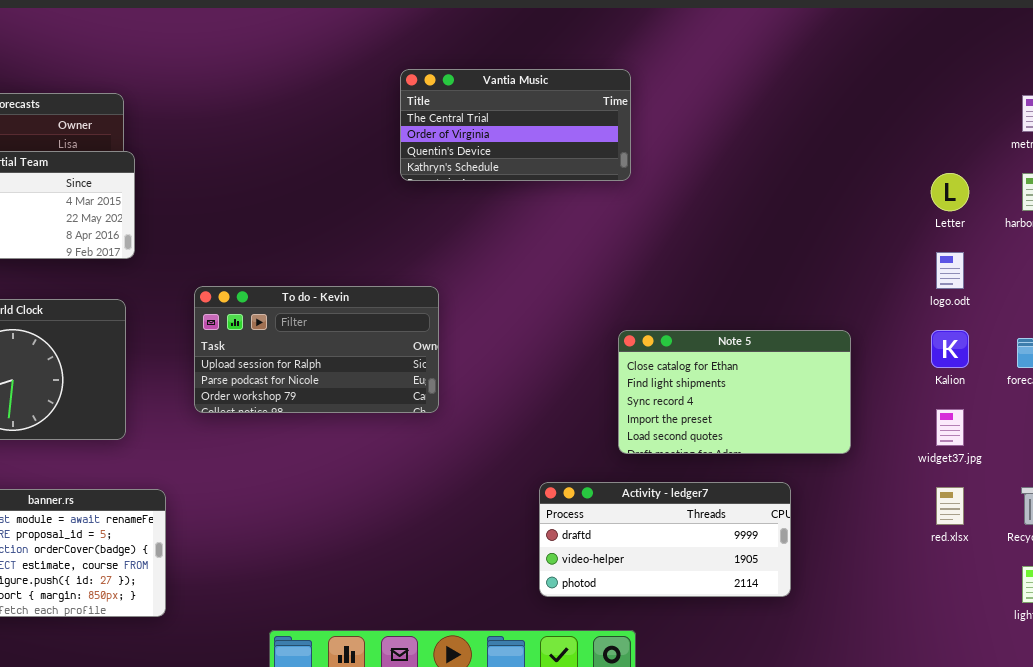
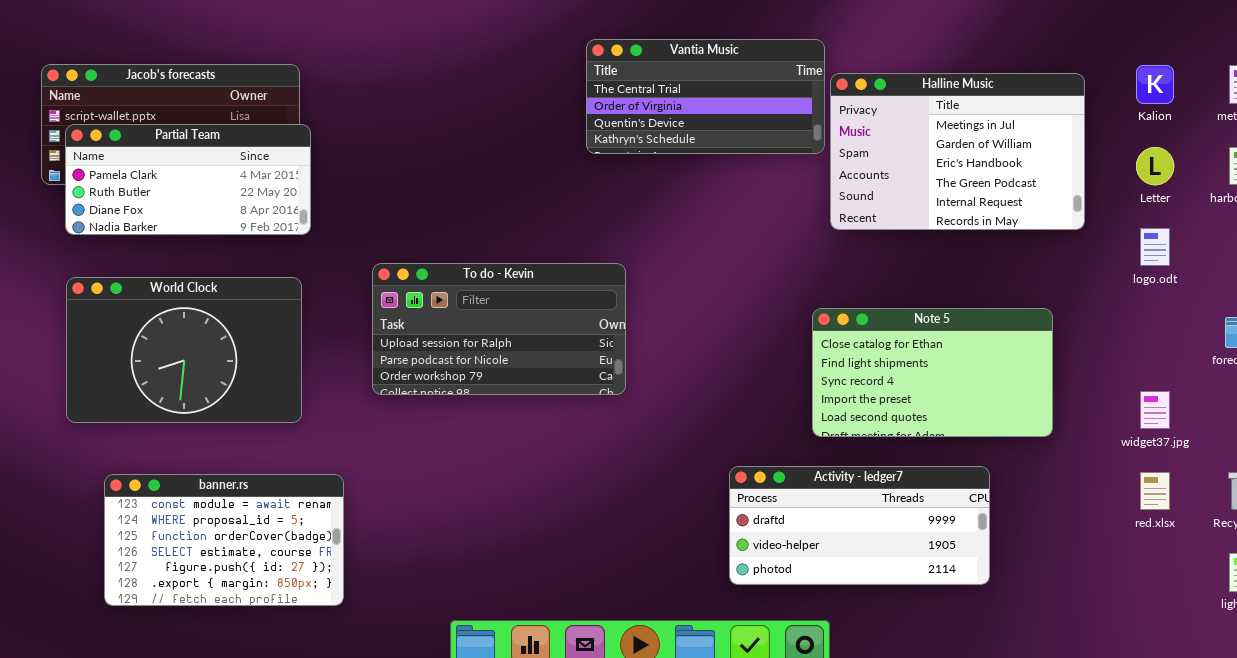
Halline Music: none -> [830,73,1085,230], opened
Kalion: [931,330,969,368] -> [1136,65,1174,104], moved

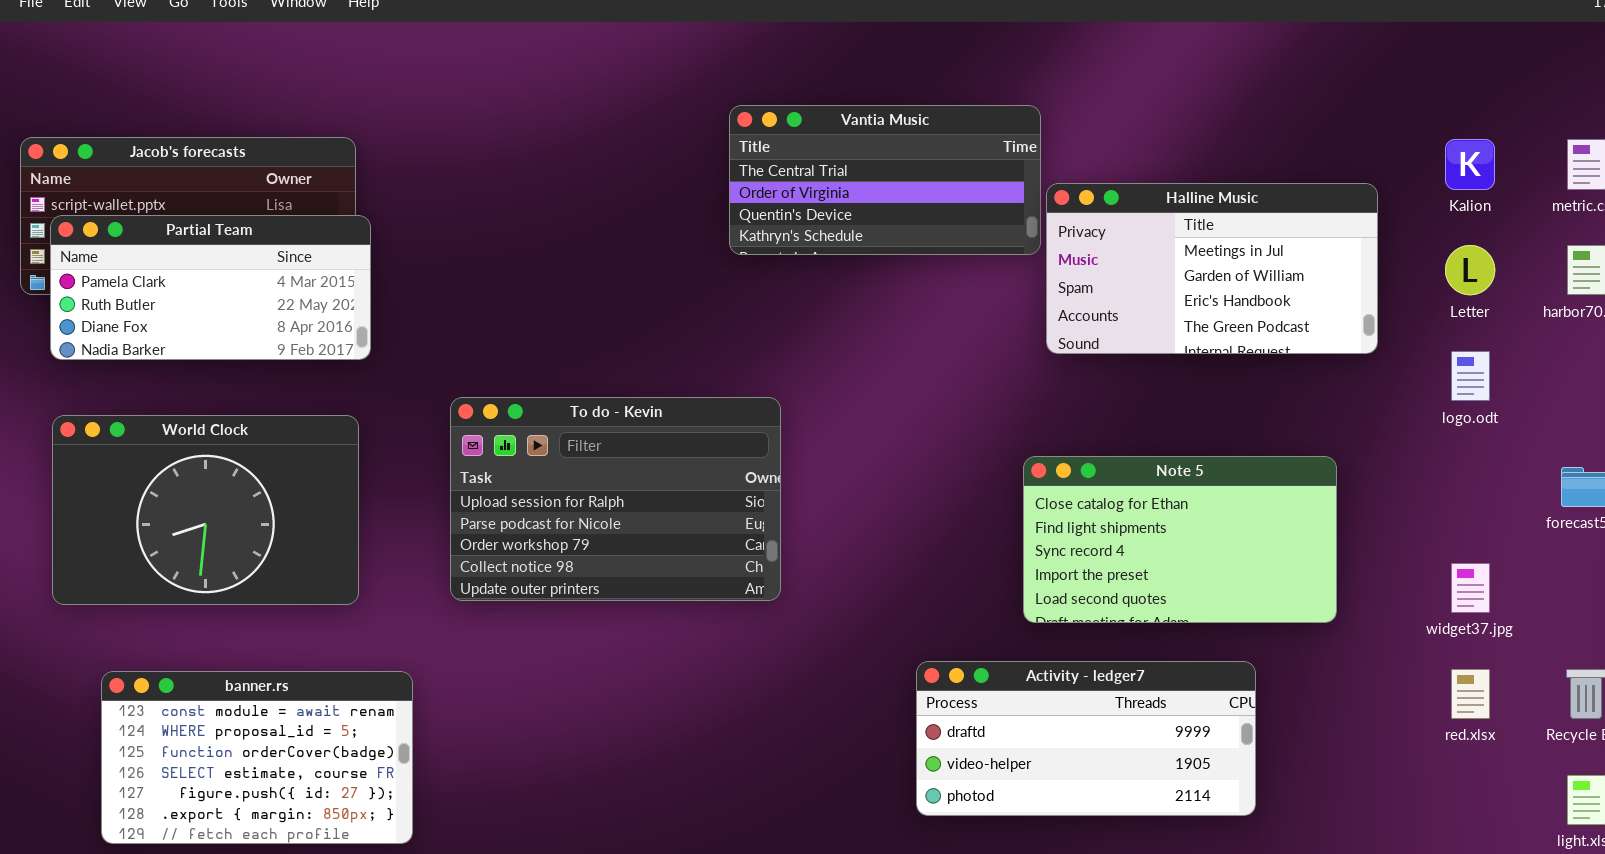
Halline Music: [830,73,1085,230] -> [1046,183,1378,354], resized
To do - Kevin: [372,263,626,395] -> [450,397,781,601], resized

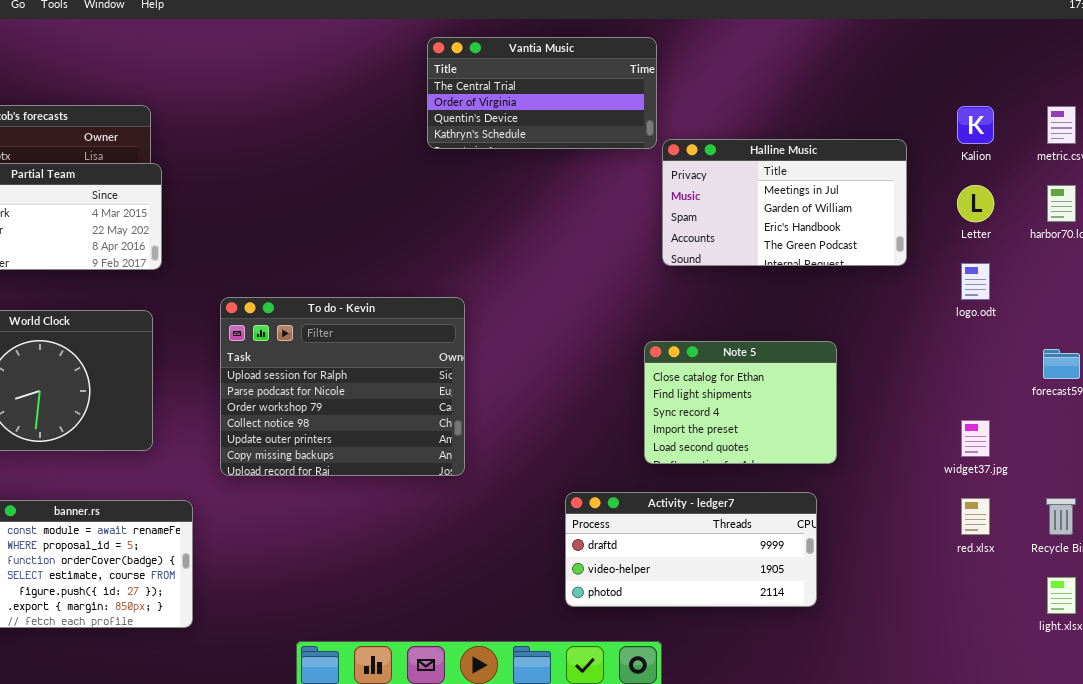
Vantia Music: [729,105,1041,255] -> [427,37,657,149], moved
To do - Kevin: [450,397,781,601] -> [220,297,465,476], resized
Note 5: [1023,456,1337,623] -> [644,341,837,464], resized

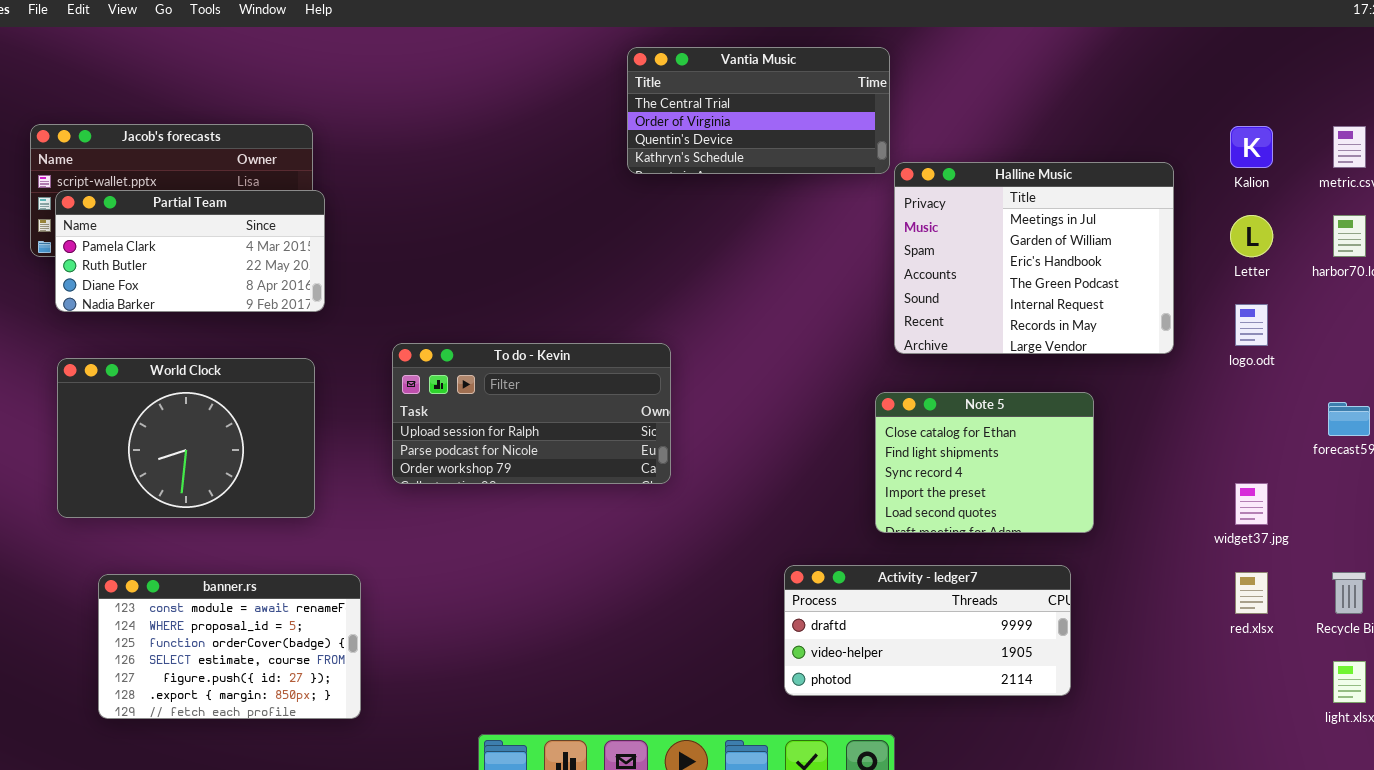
Halline Music: [662,139,907,266] -> [894,162,1174,354], resized
To do - Kevin: [220,297,465,476] -> [392,343,671,484], resized

